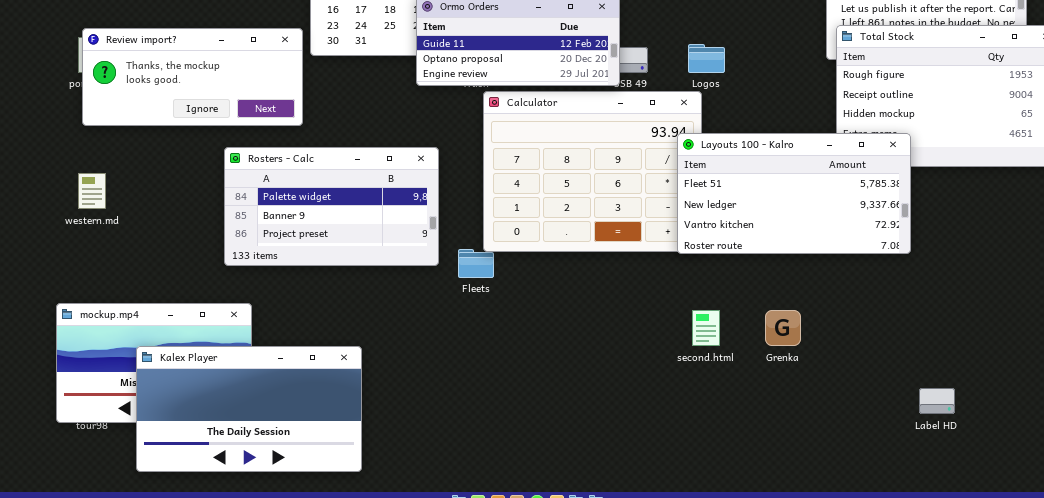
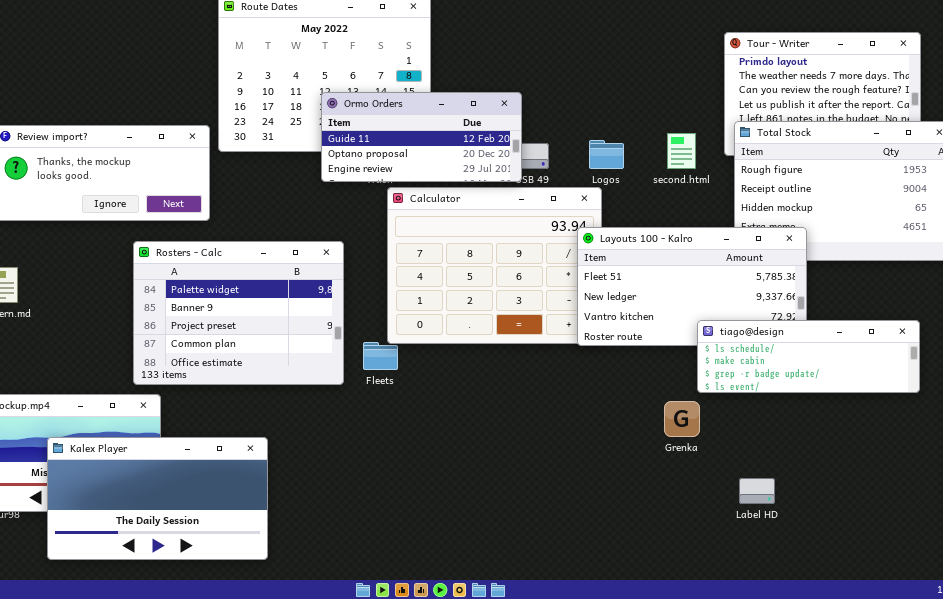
Rosters - Calc: [224,147,439,266] -> [133,241,344,385], resized
tiago@design: none -> [697,320,920,393], opened
second.html: [692,310,720,346] -> [667,133,696,169], moved
Label HD: [919,388,955,414] -> [739,478,775,504], moved

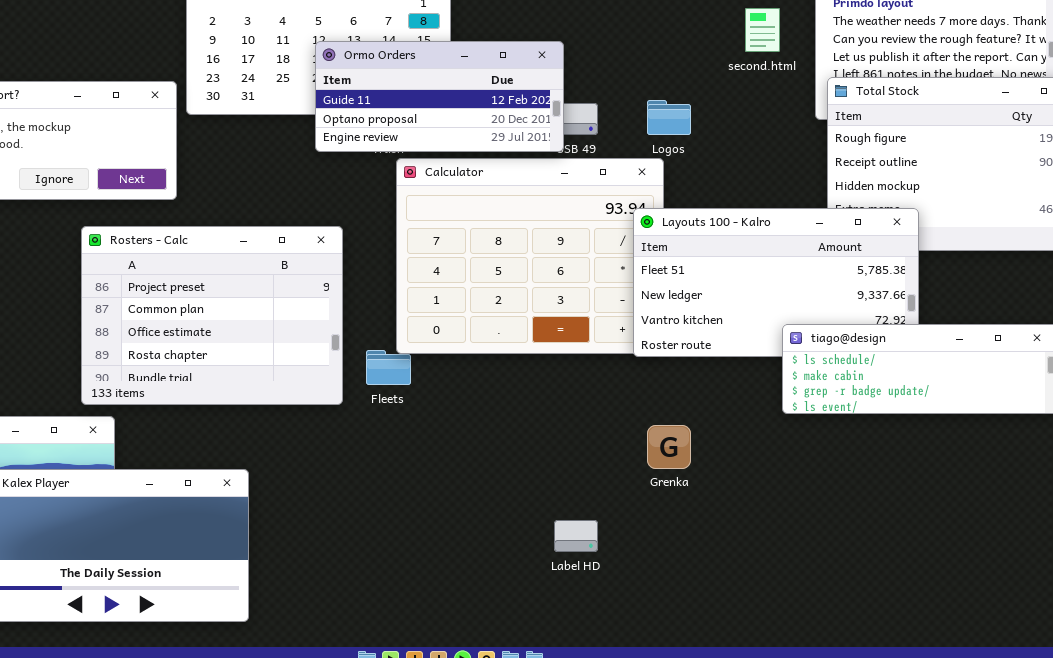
second.html: [667,133,696,169] -> [745,8,780,52], moved
Rosters - Calc: [133,241,344,385] -> [81,226,343,405], scrolled down 2 rows
Grenka: [664,401,700,437] -> [647,425,691,469], moved
Label HD: [739,478,775,504] -> [554,520,598,552], moved

